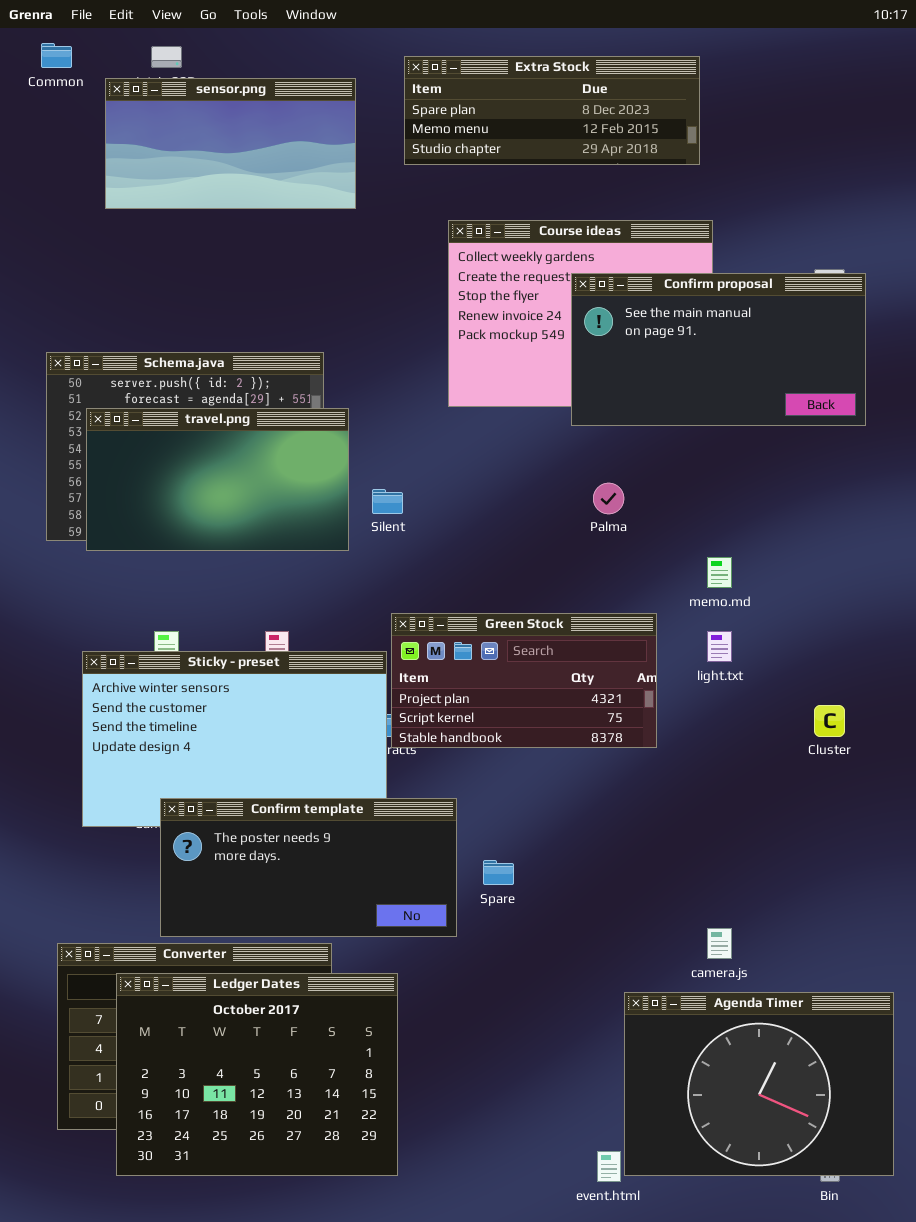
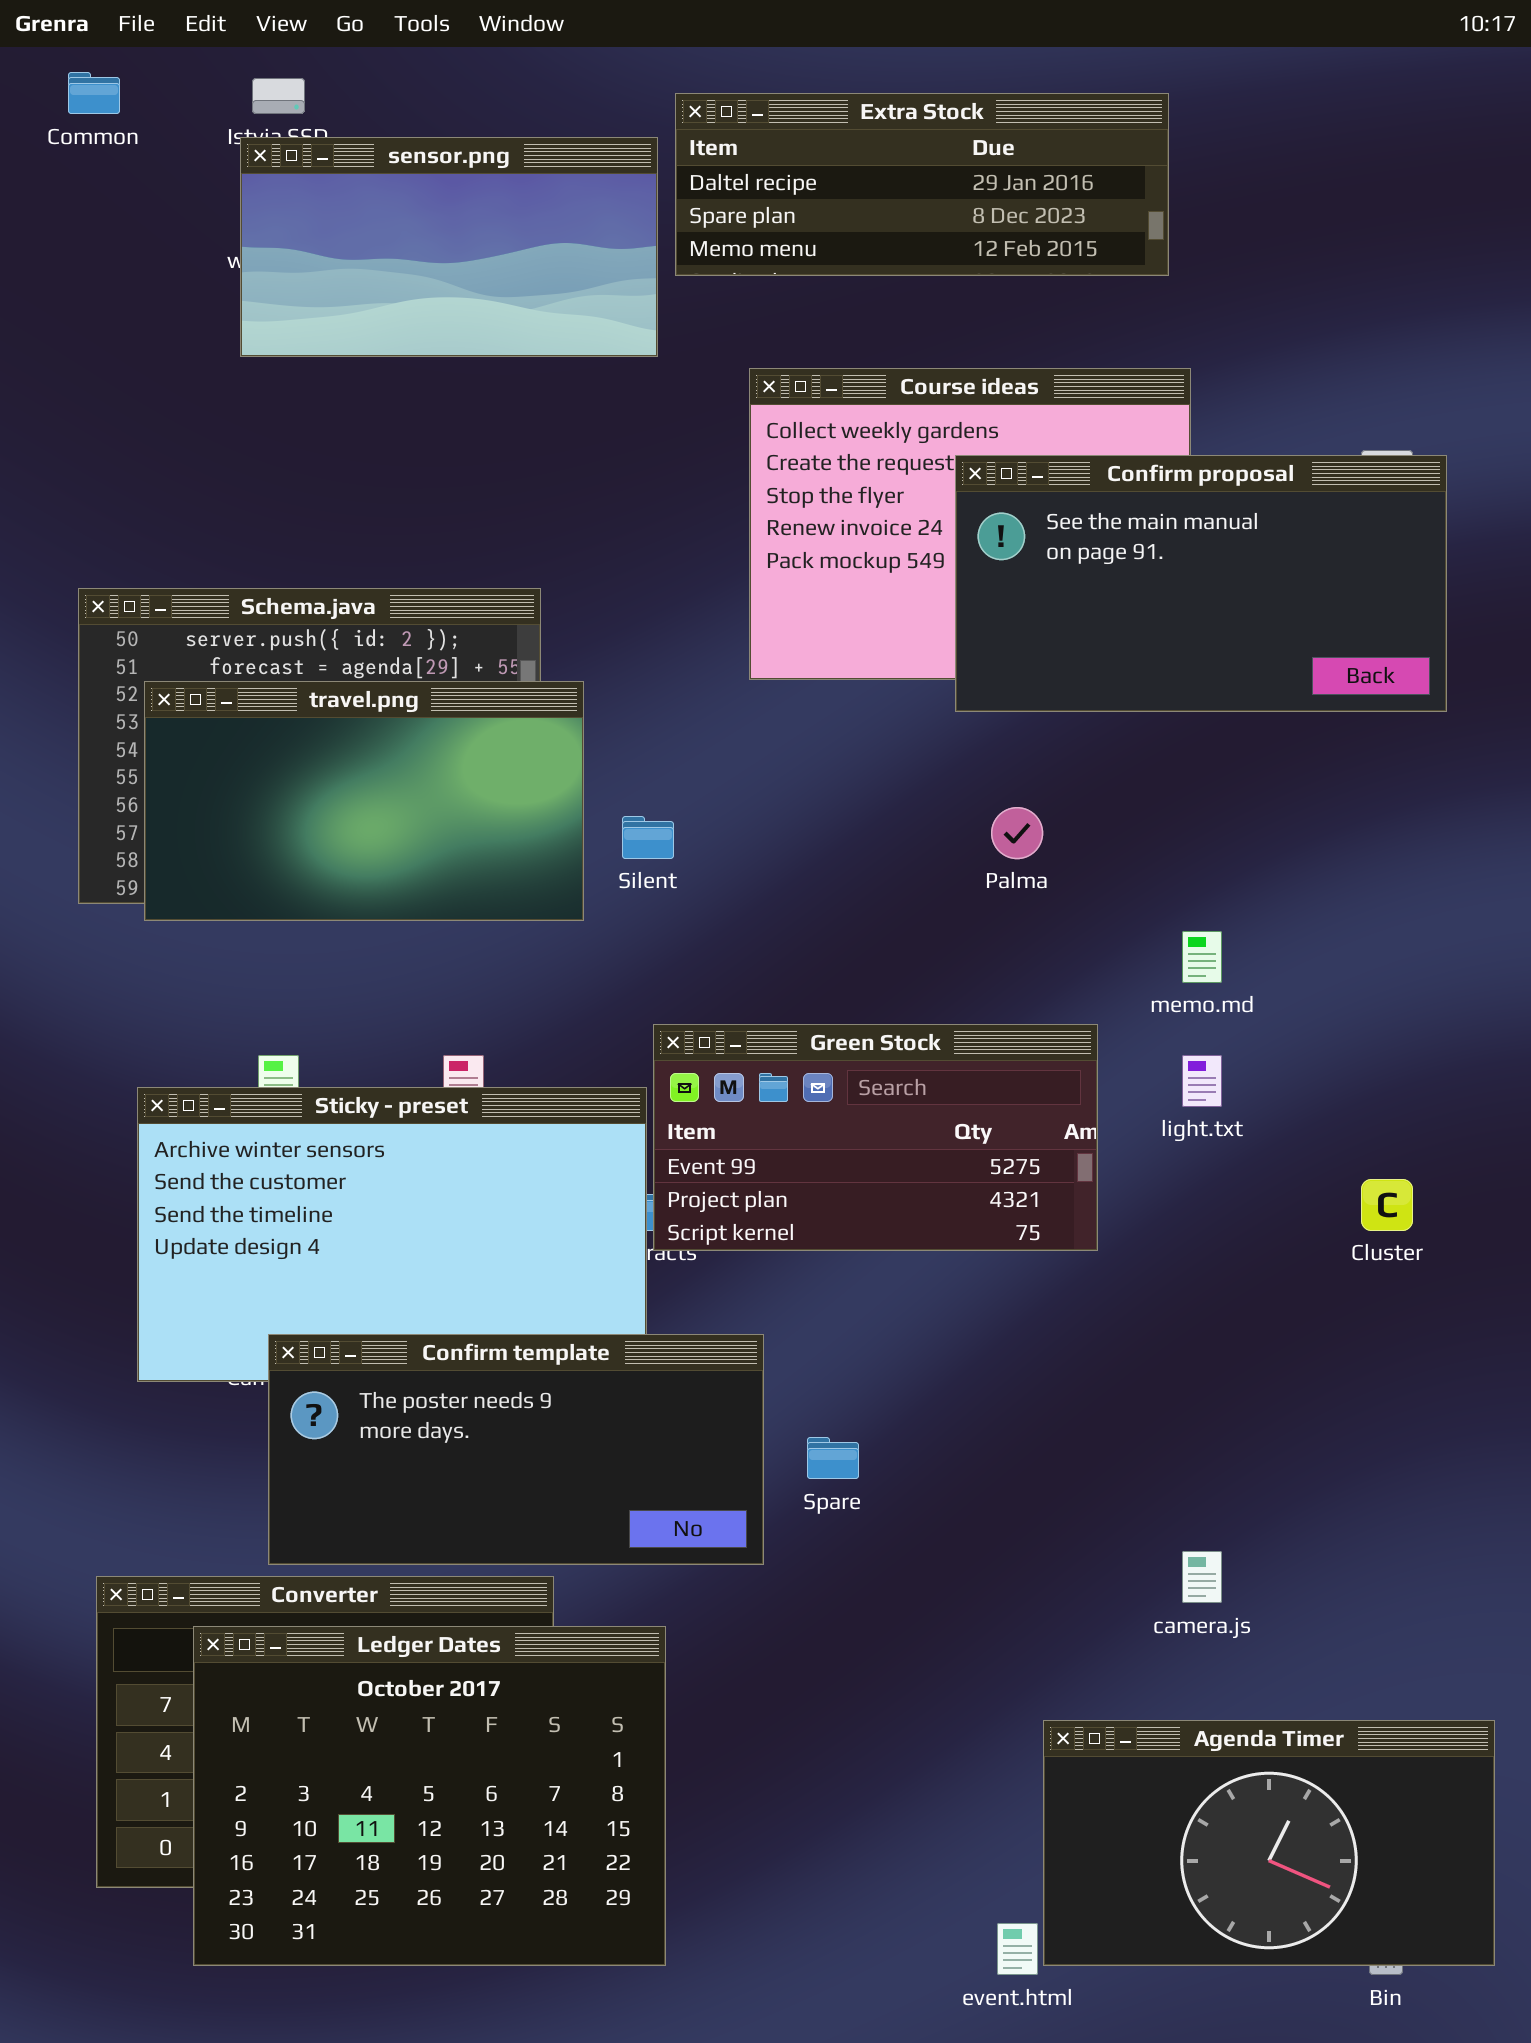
Extra Stock: [404,56,700,165] -> [675,93,1169,276], scrolled up 1 row
sensor.png: [105,78,356,209] -> [240,137,658,357], moved
Green Stock: [391,613,657,748] -> [653,1024,1098,1251], scrolled up 1 row
Agenda Timer: [624,992,894,1176] -> [1043,1720,1495,1966], resized

